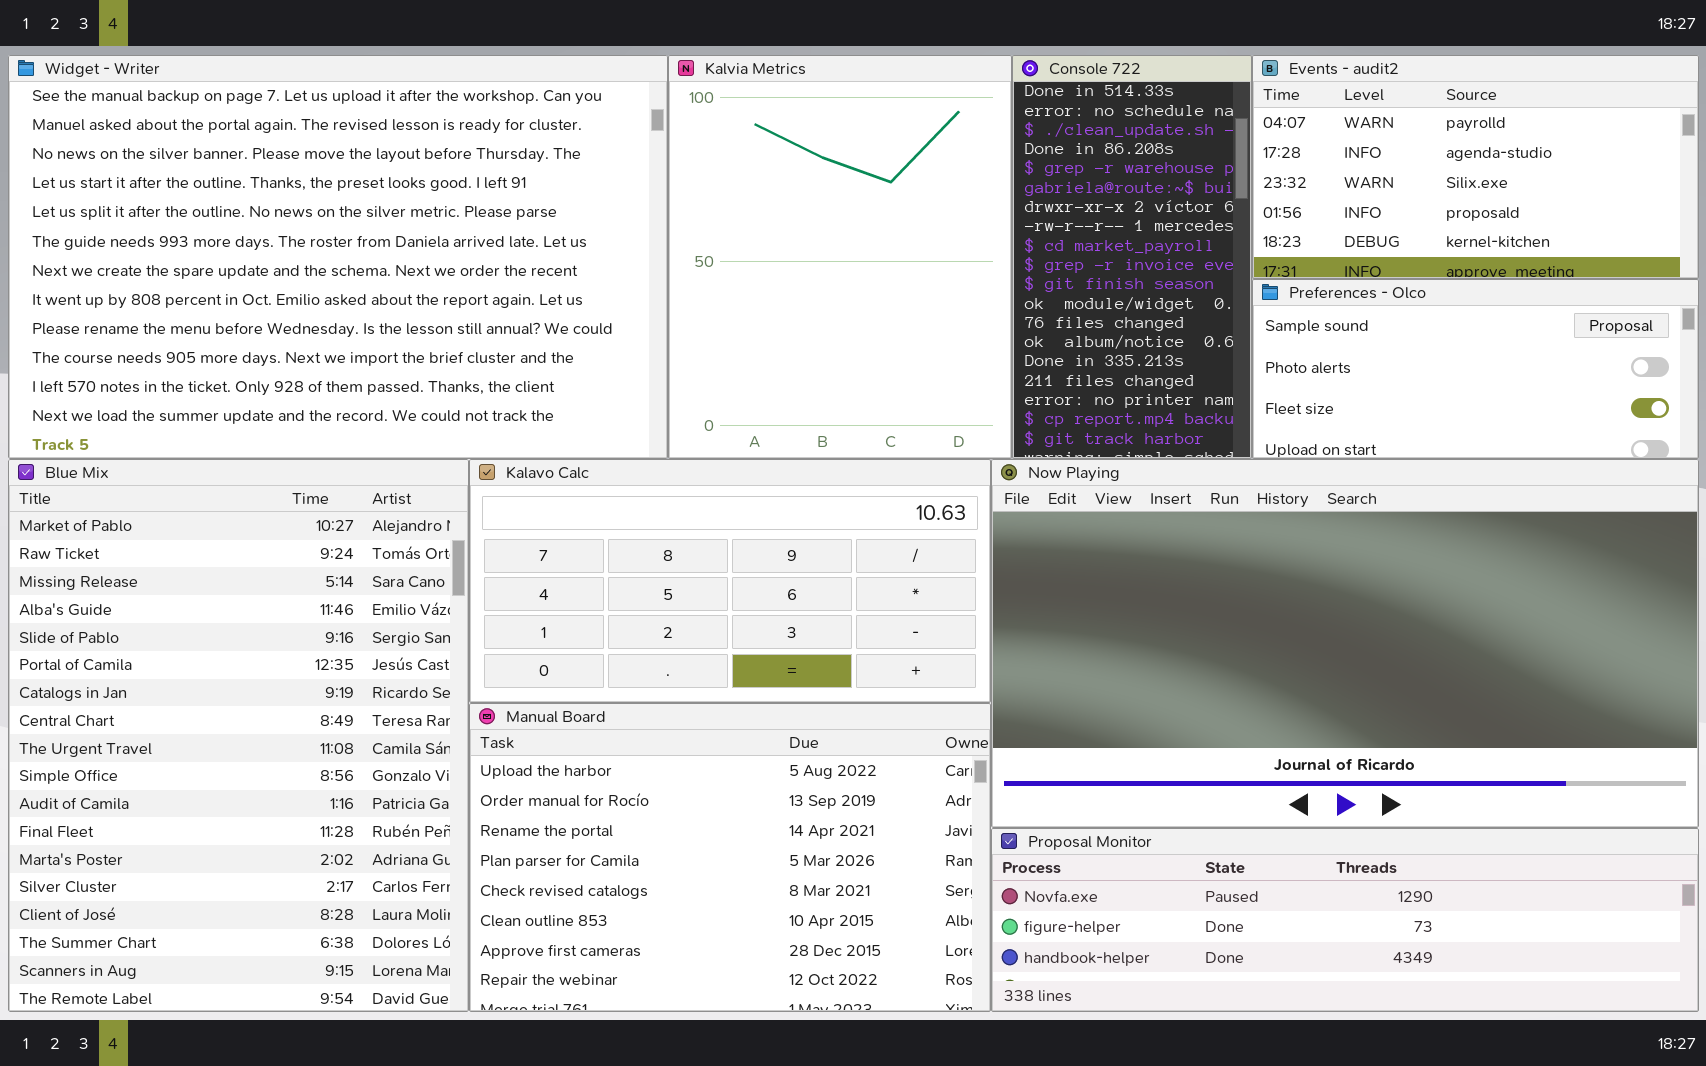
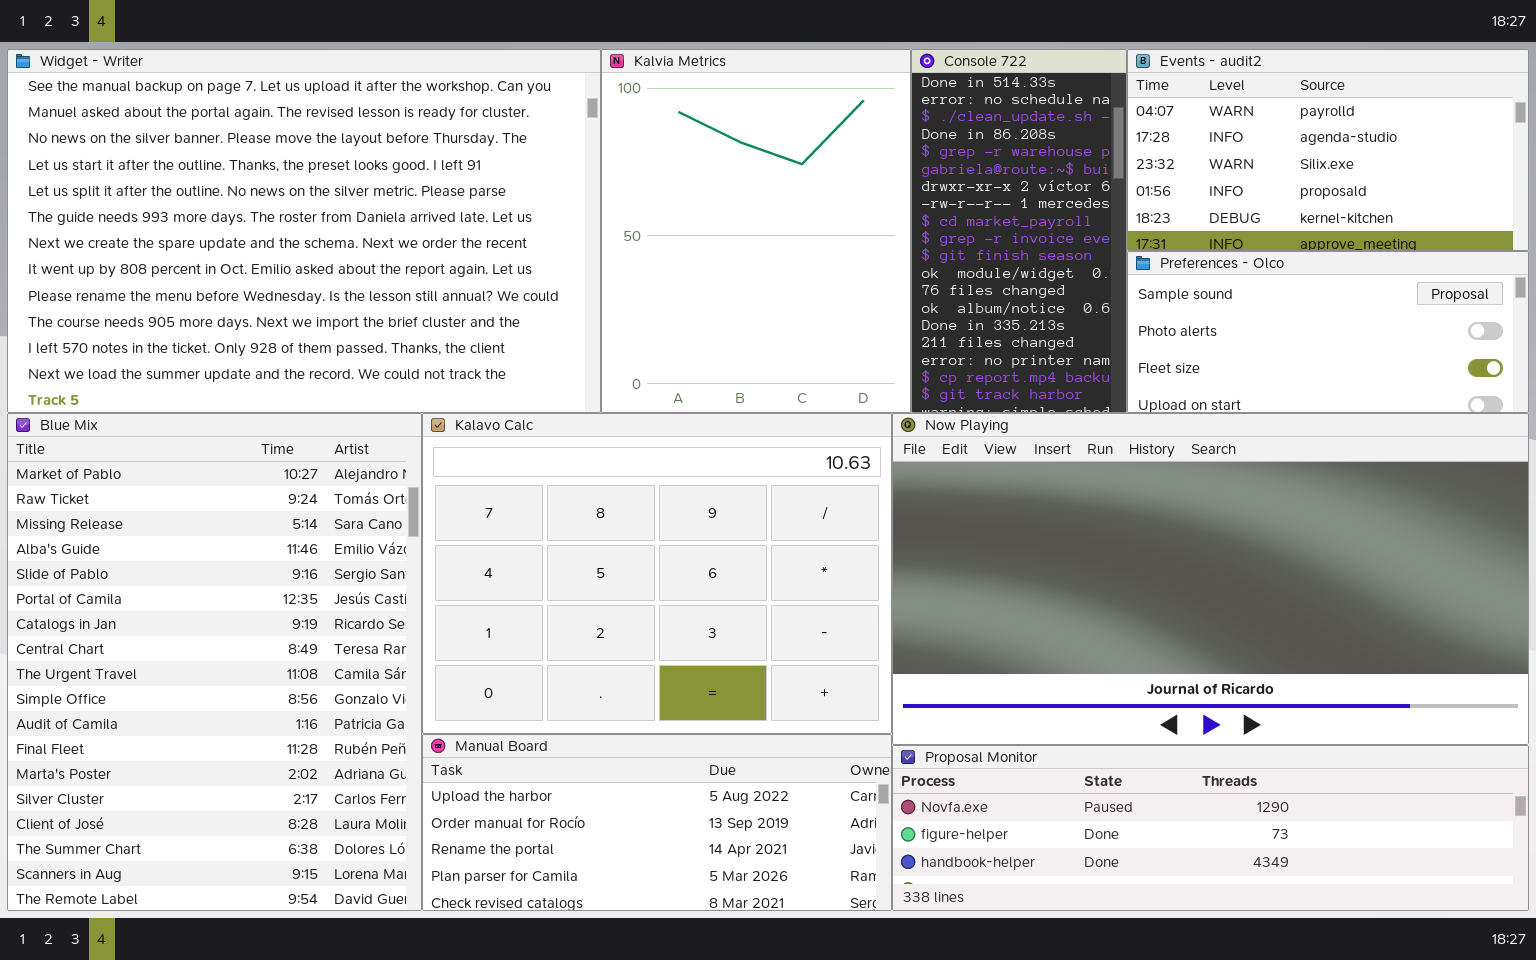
Kalavo Calc: [469,459,991,703] -> [422,413,892,734], resized
Manual Board: [469,703,991,1012] -> [422,734,892,911], resized

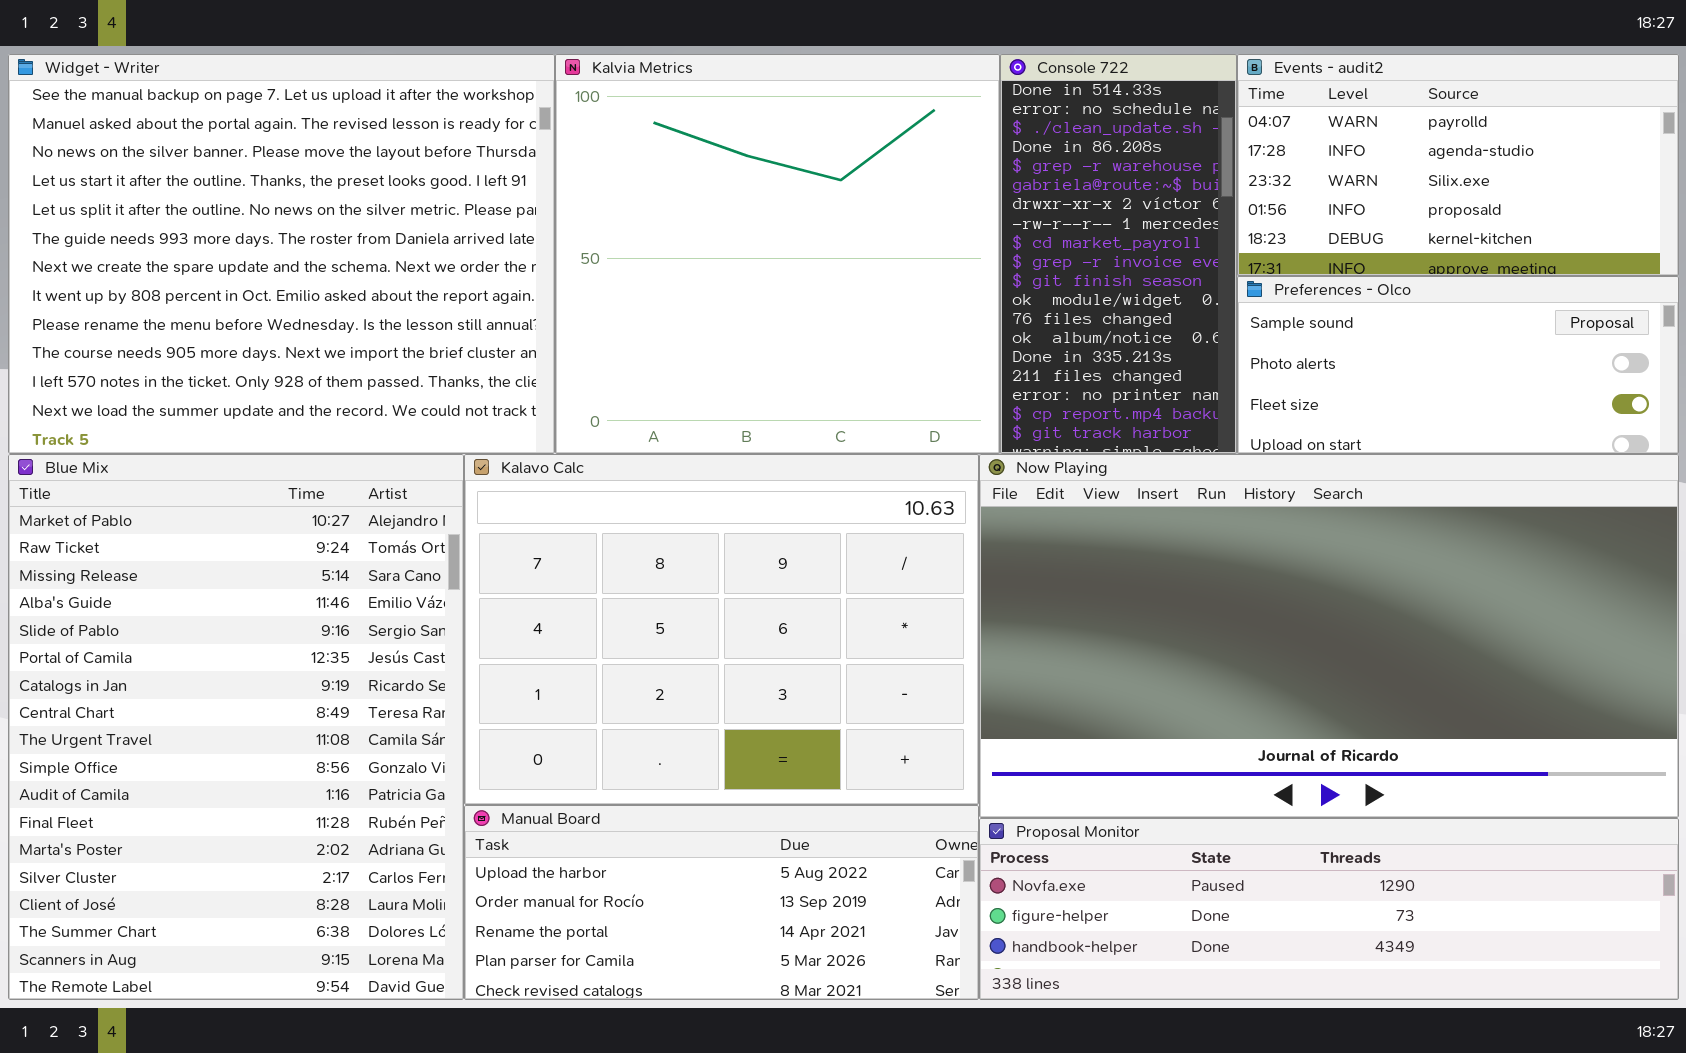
Widget - Writer: [7,49,601,413] -> [8,54,555,454], resized
Kalvia Metrics: [601,49,911,413] -> [555,54,1000,454], resized

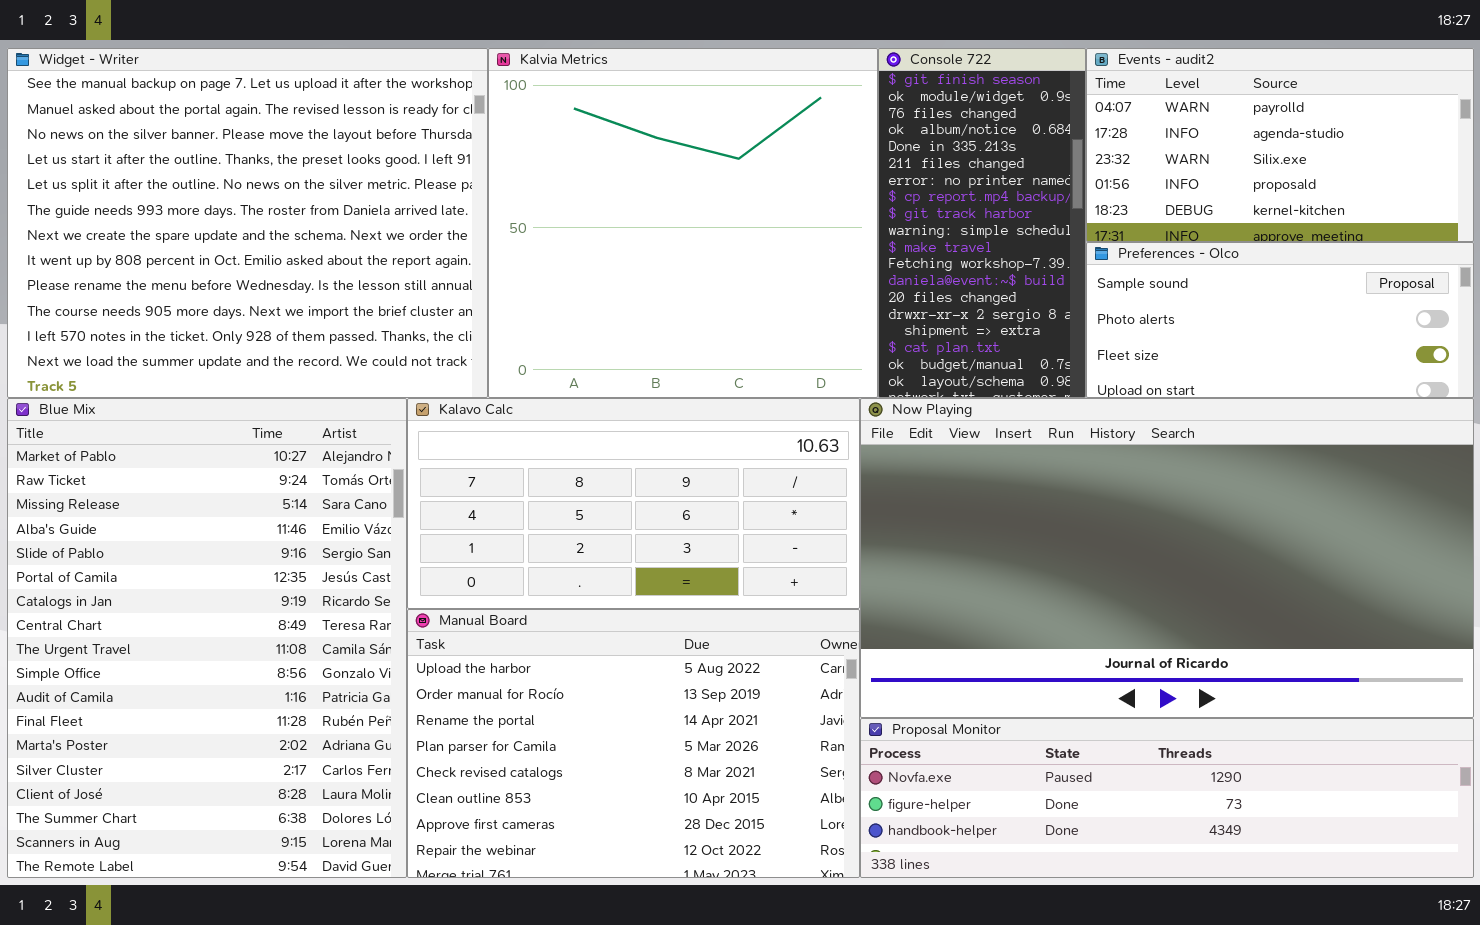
Console 722: [1000,54,1237,454] -> [878,48,1086,398], scrolled down 10 rows
Kalavo Calc: [464,454,979,805] -> [407,398,860,609], resized
Manual Board: [464,805,979,1000] -> [407,609,860,878], resized

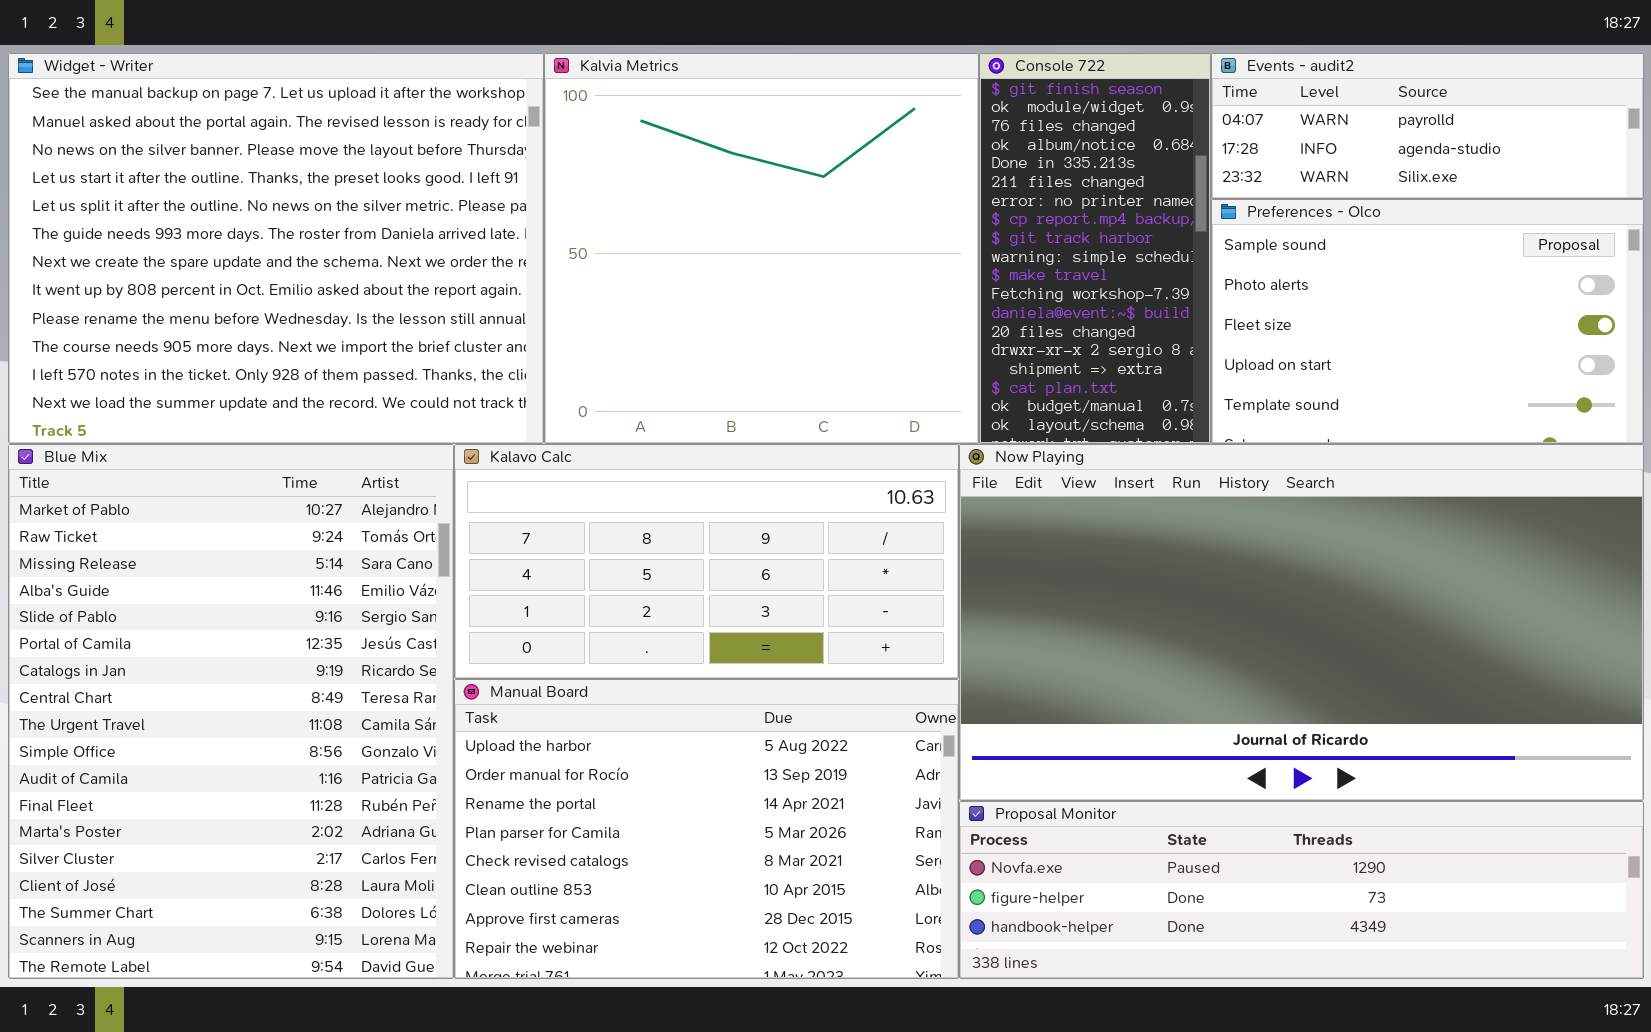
Events - audit2: [1086,48,1474,242] -> [1211,53,1644,199], resized
Preferences - Olco: [1086,242,1474,398] -> [1211,199,1644,444], resized

